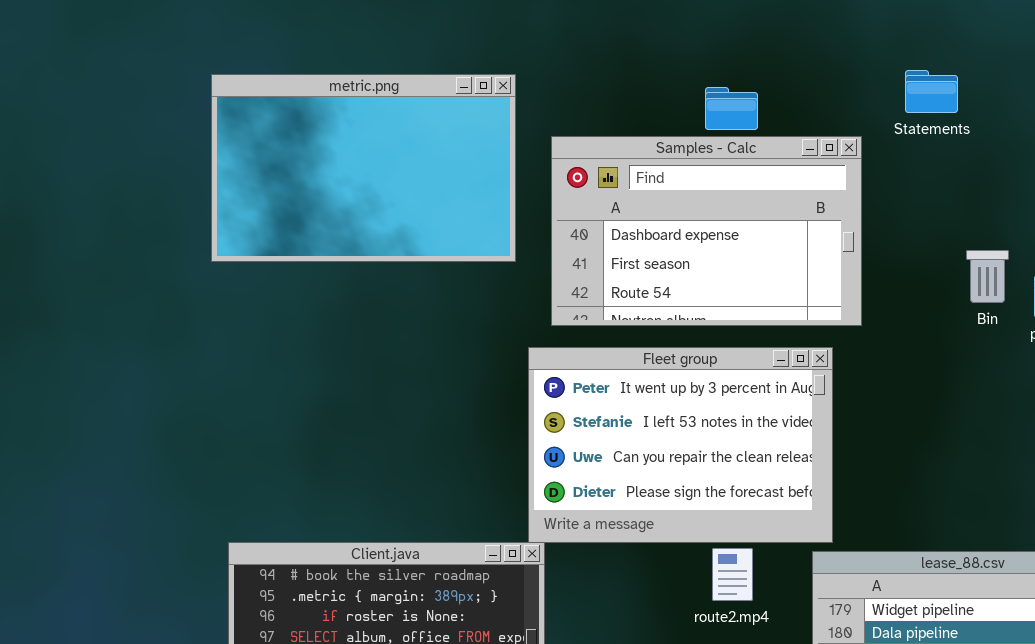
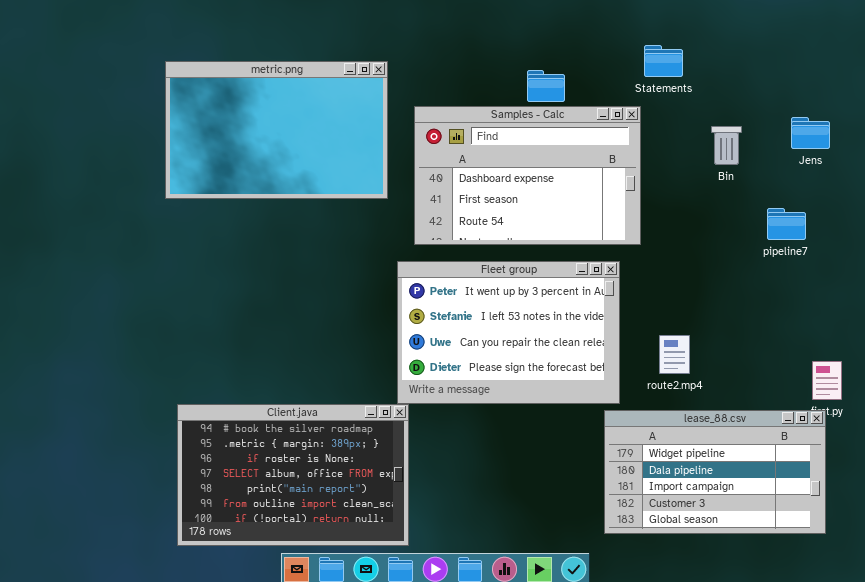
Statements: [905,70,958,113] -> [644,45,683,77], moved
Bin: [966,250,1009,303] -> [711,126,742,165], moved
route2.mp4: [712,548,753,601] -> [659,335,690,374], moved

